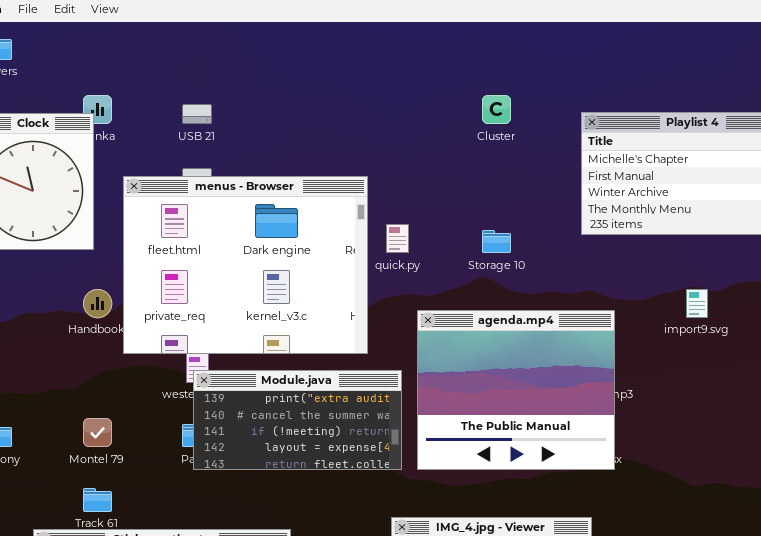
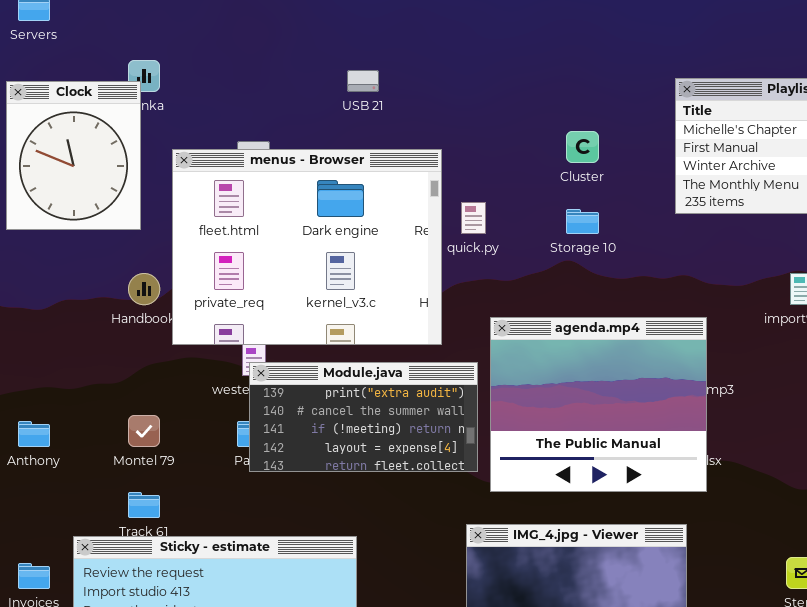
Cluster: [482,95,511,124] -> [566,131,599,163], moved
USB 21: [182,104,212,124] -> [347,70,379,92], moved
agenda.mp4: [417,310,615,470] -> [490,317,707,492], moved

